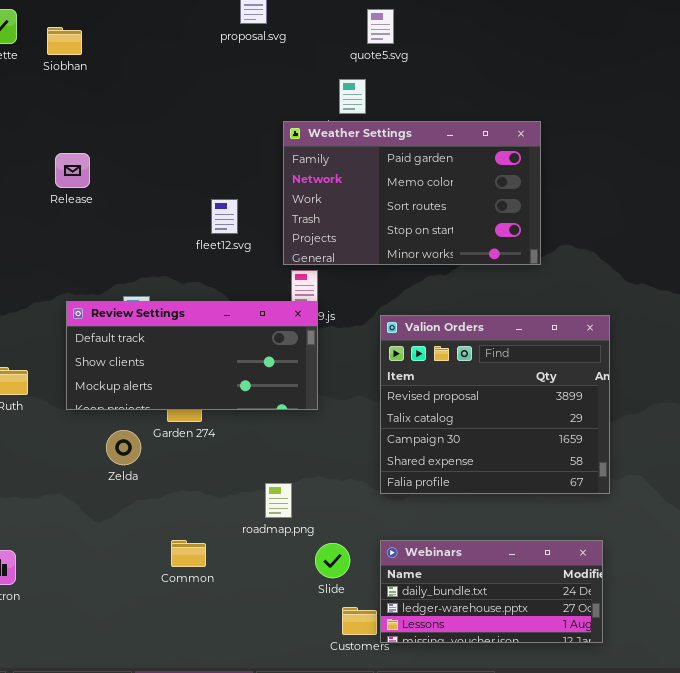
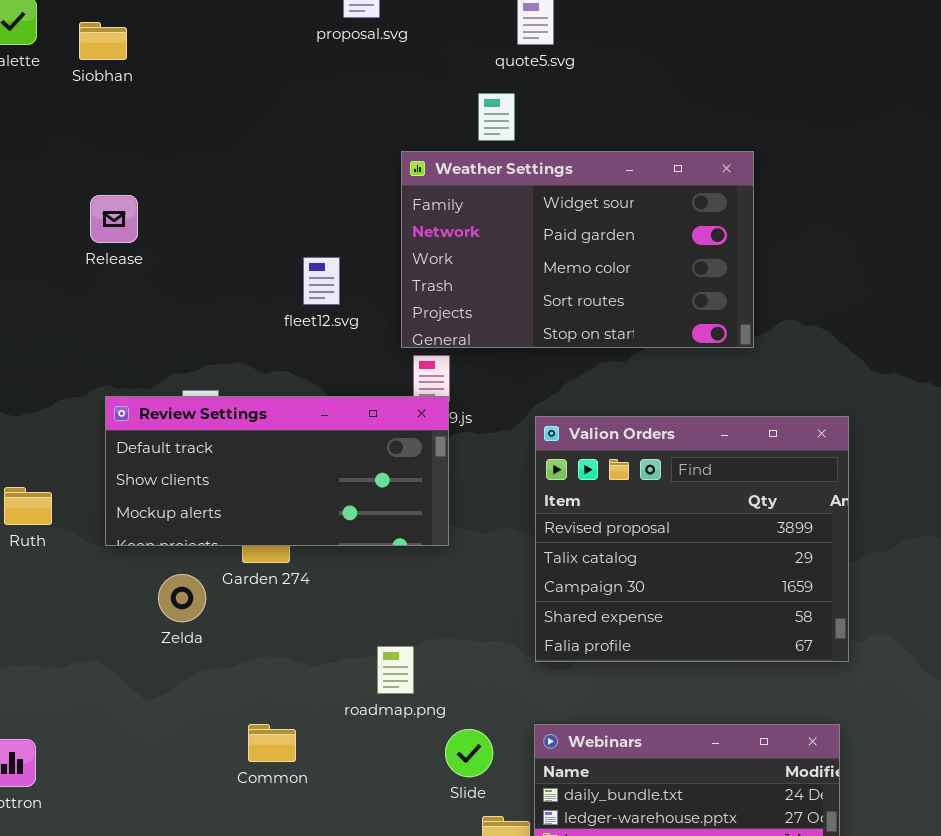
Weather Settings: [283,121,541,265] -> [401,151,754,348], scrolled up 1 row

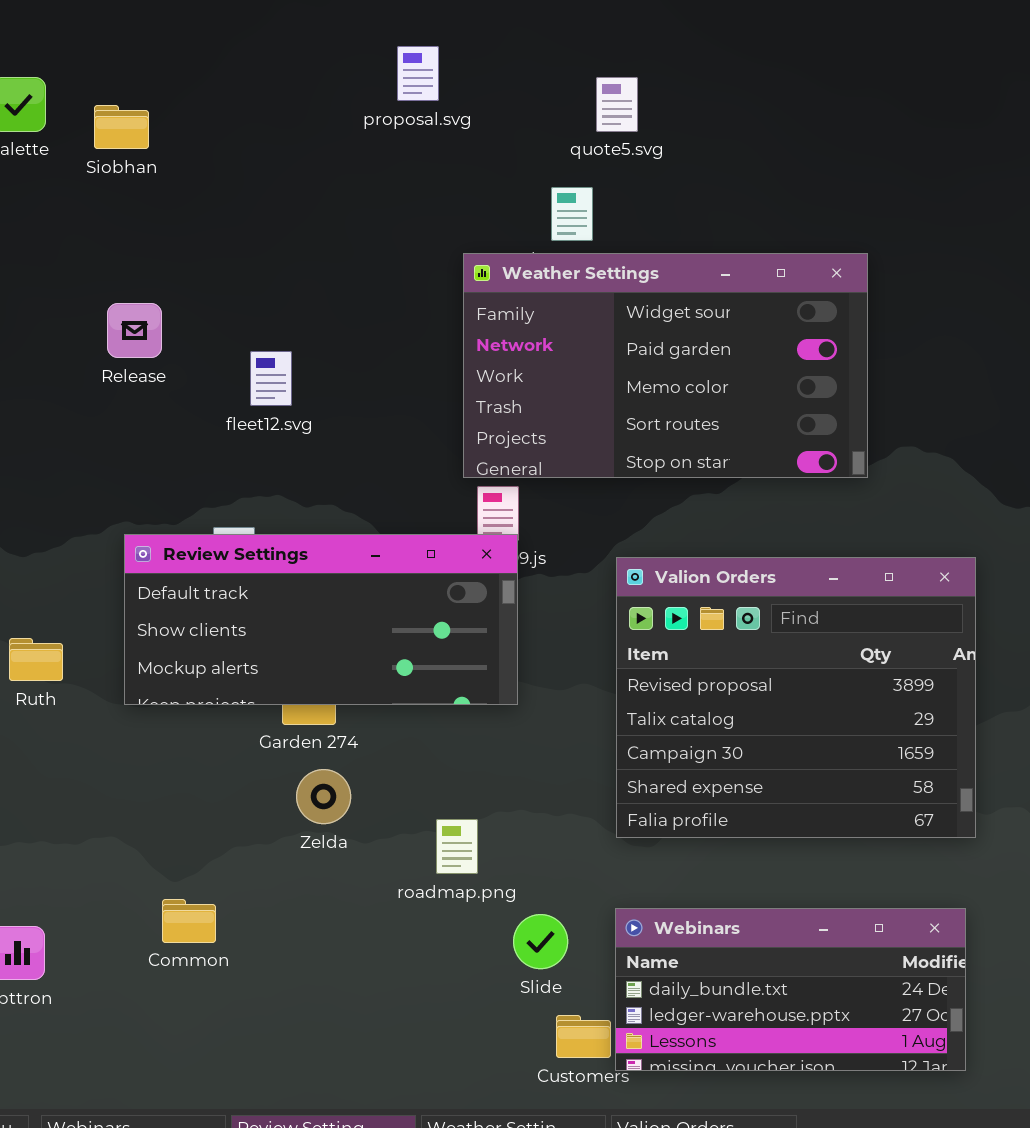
fleet12.svg: [303,257,340,305] -> [250,351,292,406], moved
Zelda: [158,574,206,622] -> [296,769,351,824], moved
Common: [248,724,296,762] -> [162,899,216,943], moved

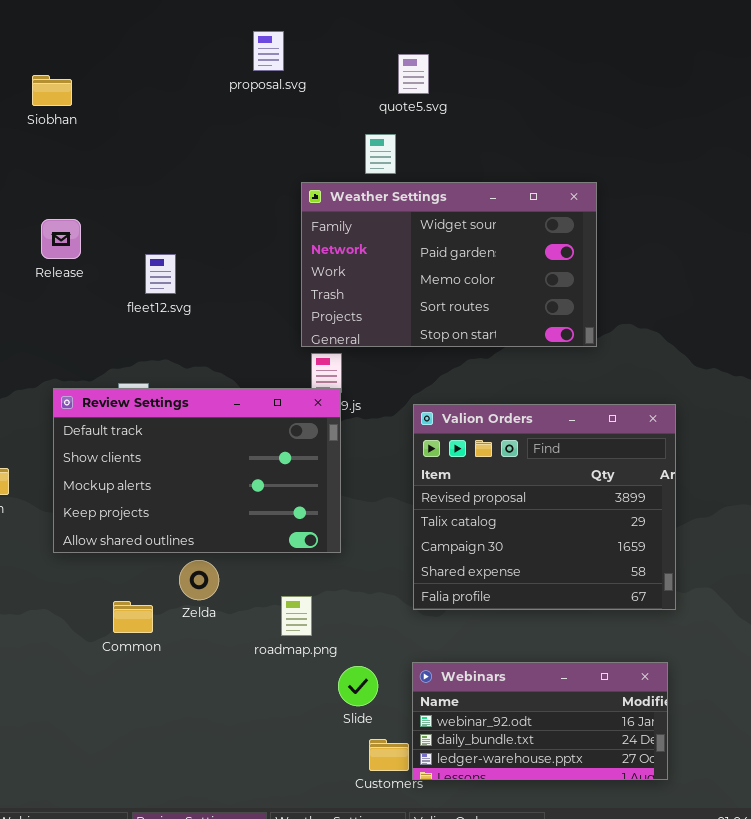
Review Settings: [124,534,518,705] -> [53,388,341,553], resized
Common: [162,899,216,943] -> [113,601,153,633], moved
Webinars: [615,908,966,1071] -> [412,662,668,780], scrolled up 1 row

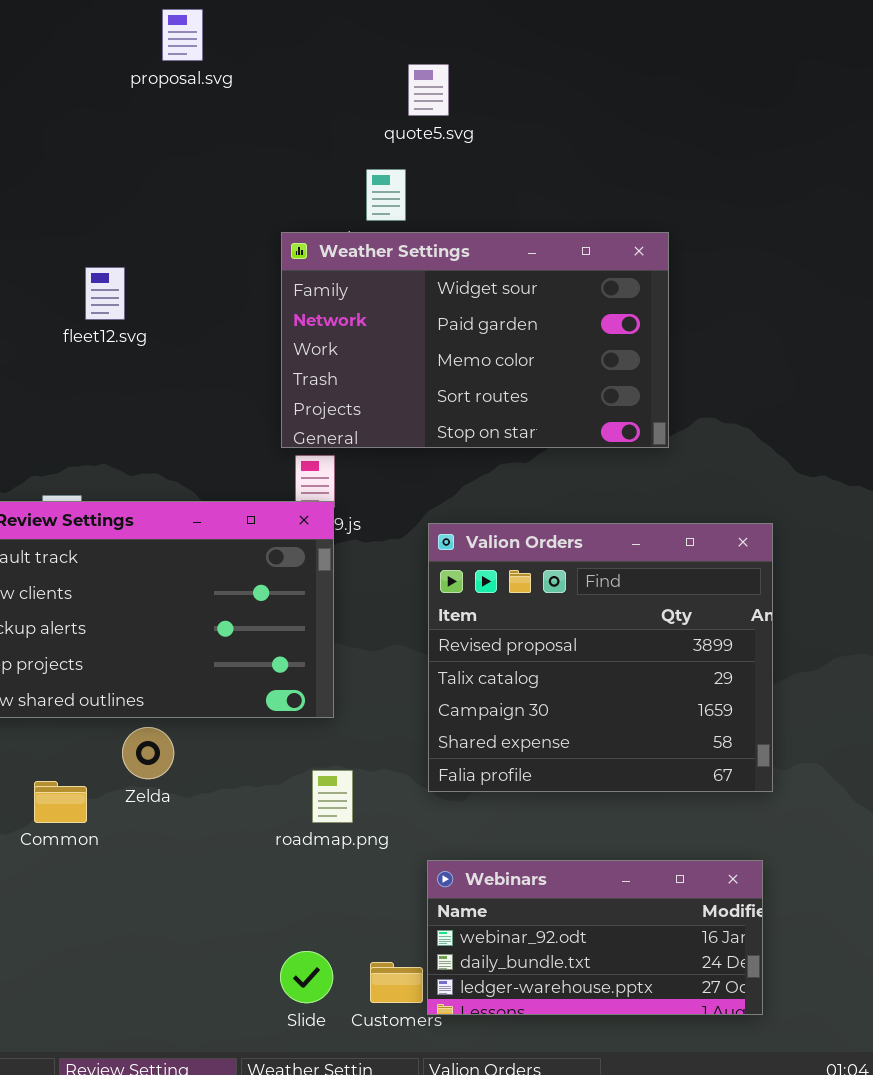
proposal.svg: [253,31,284,71] -> [162,9,203,61], moved
fleet12.svg: [145,254,176,294] -> [85,267,125,320], moved
roadmap.png: [281,596,312,636] -> [312,770,353,823], moved
Slide: [338,666,378,706] -> [280,951,333,1003], moved

